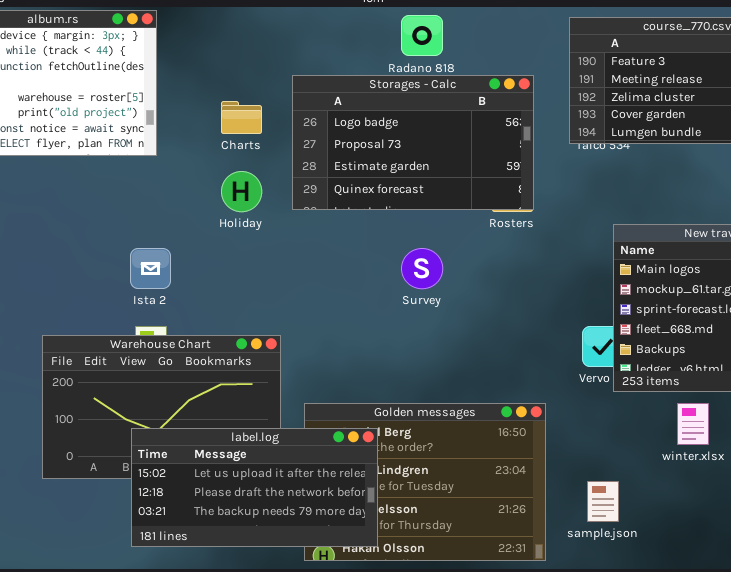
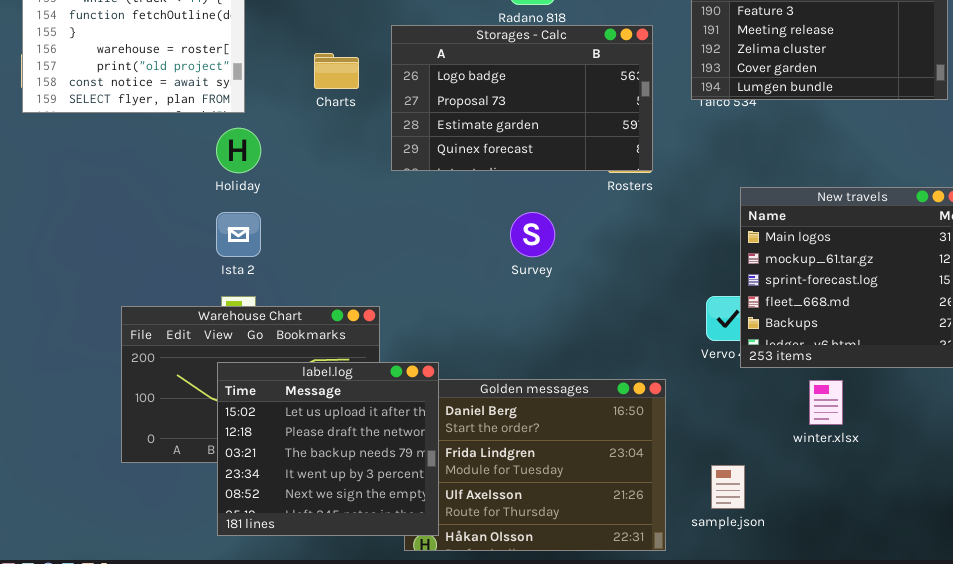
Holiday: [221,171,262,212] -> [216,128,261,173], moved
label.log: [131,428,378,547] -> [217,362,439,536], resized

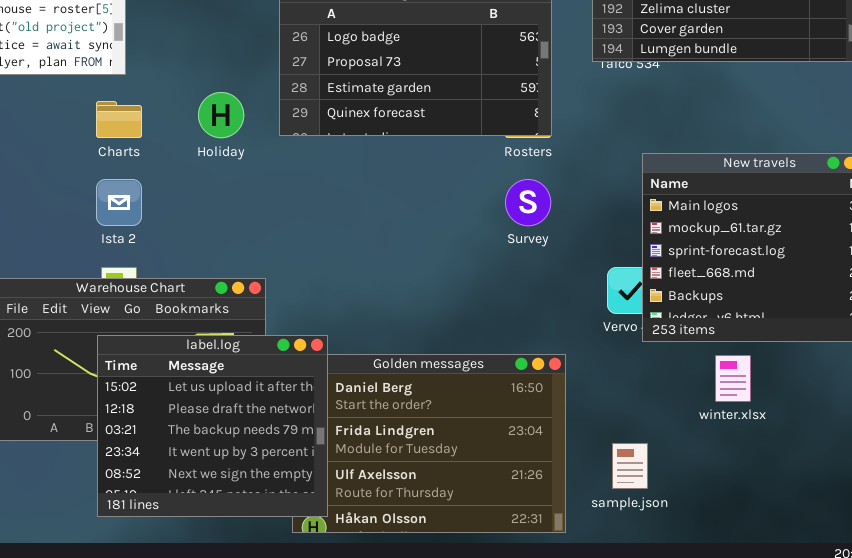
Charts: [314,53,359,89] -> [96,101,142,138], moved
Holiday: [216,128,261,173] -> [198,92,244,138], moved
Survey: [510,212,555,257] -> [505,179,551,226], moved

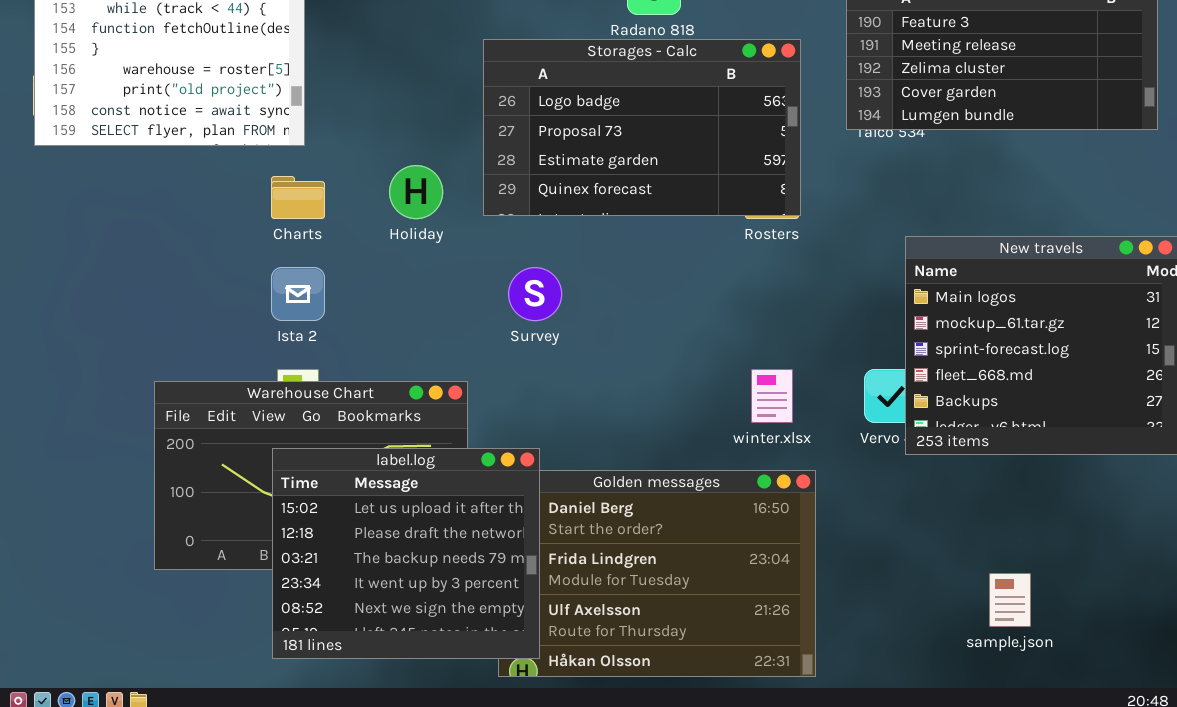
Survey: [505,179,551,226] -> [508,267,562,321], moved
winter.xlsx: [715,355,751,402] -> [751,369,793,423], moved
sample.json: [612,443,648,489] -> [989,573,1031,627], moved

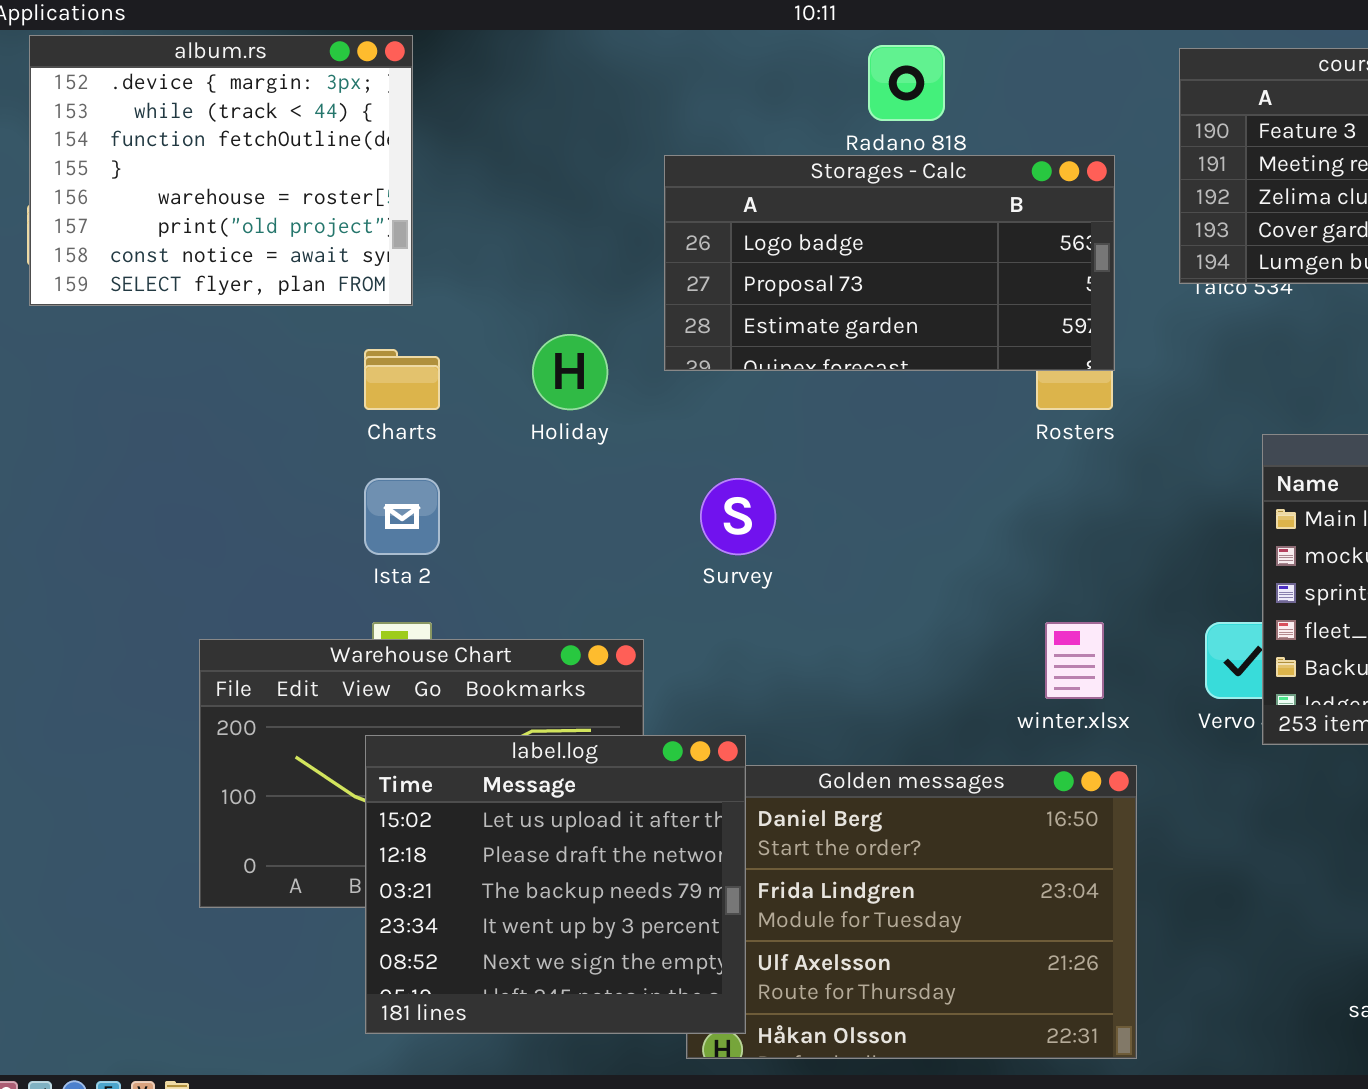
Storages - Calc: [483,39,801,216] -> [664,155,1115,371], resized

